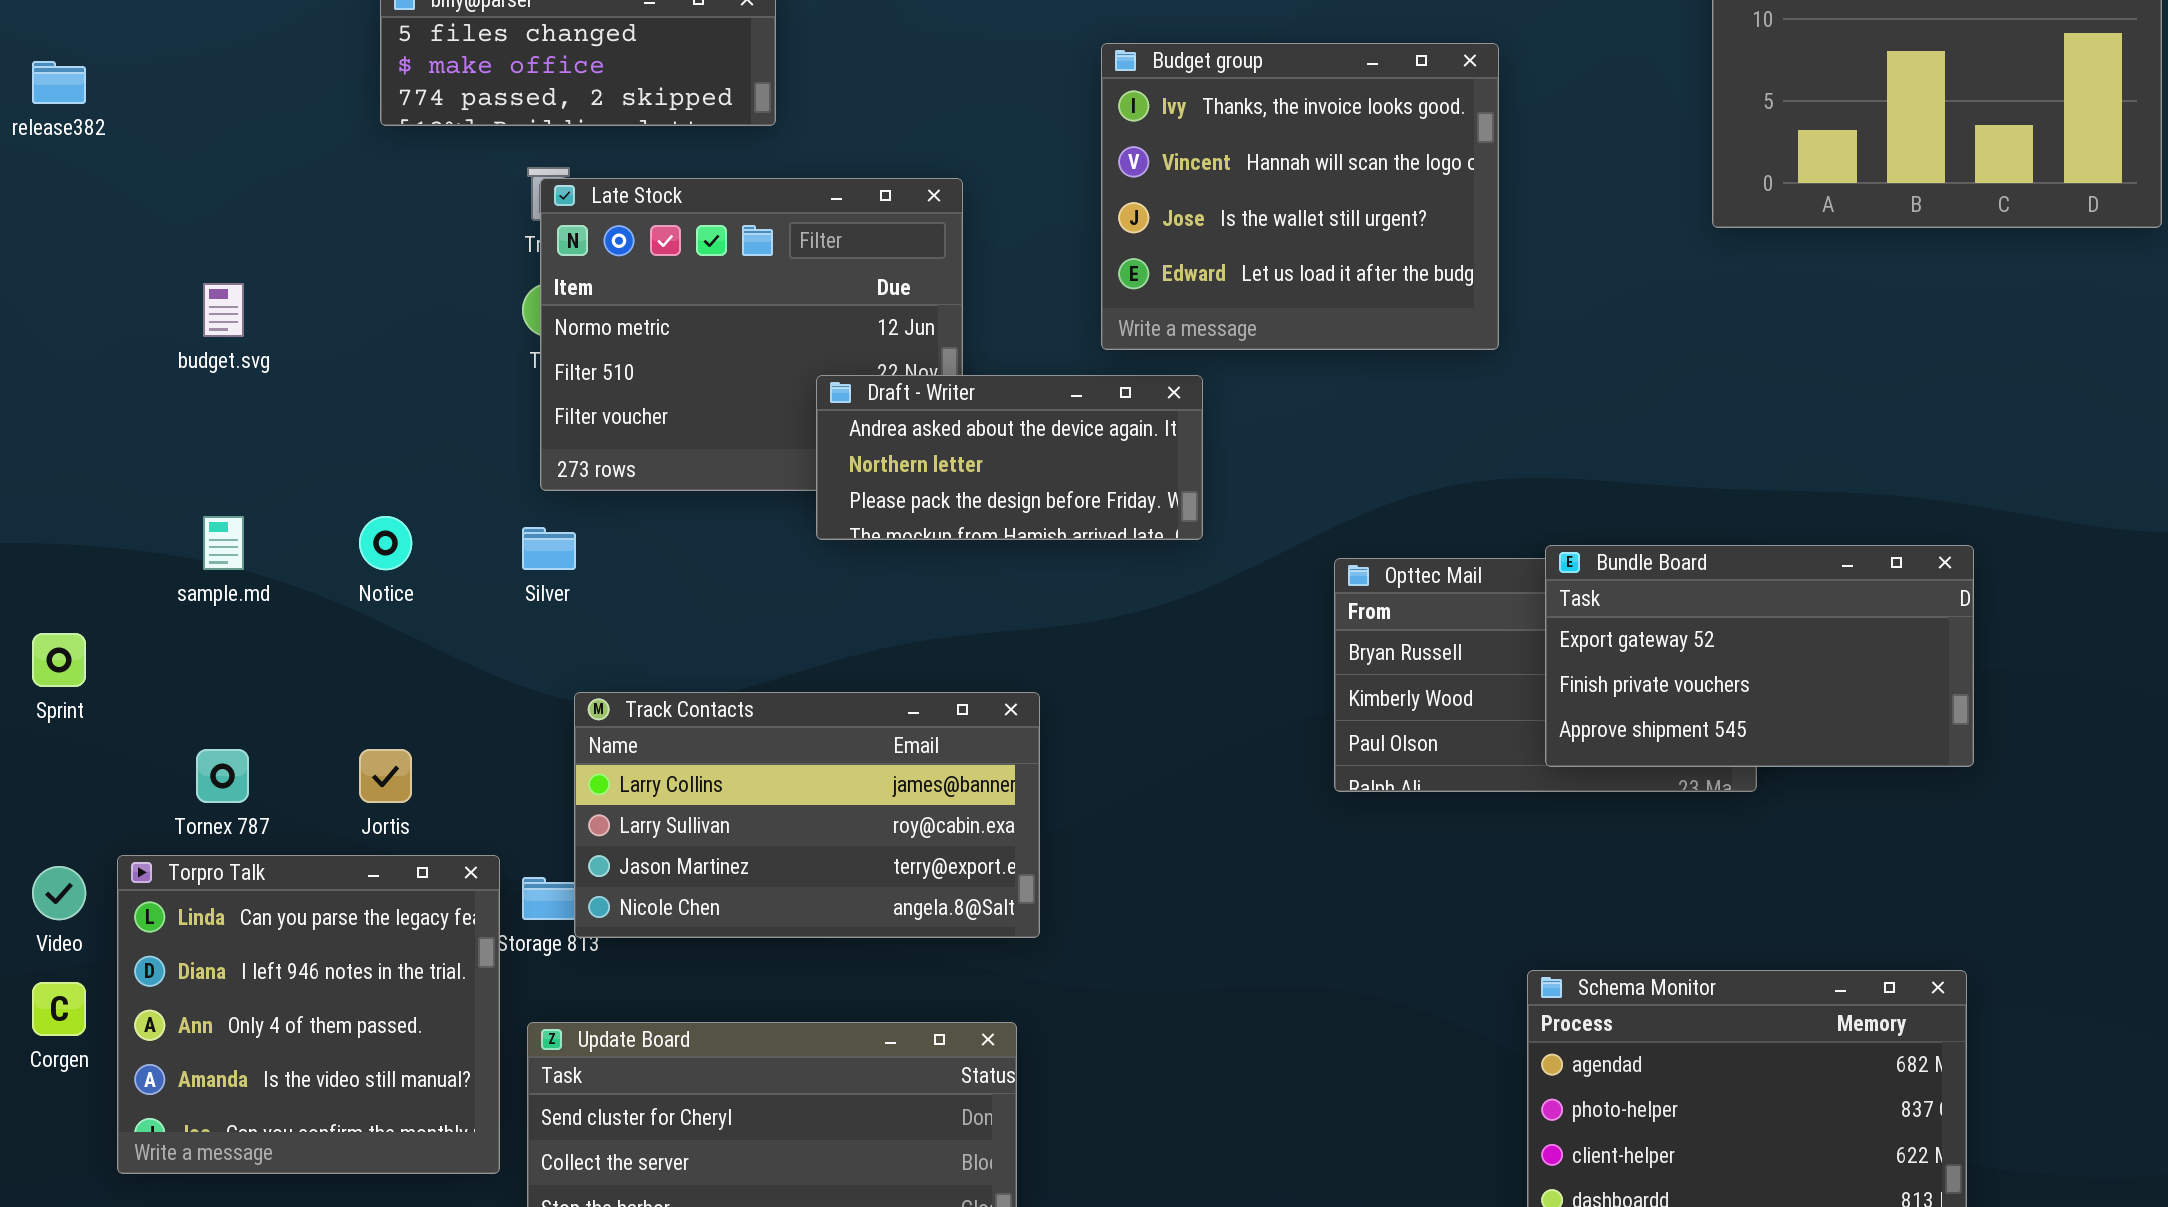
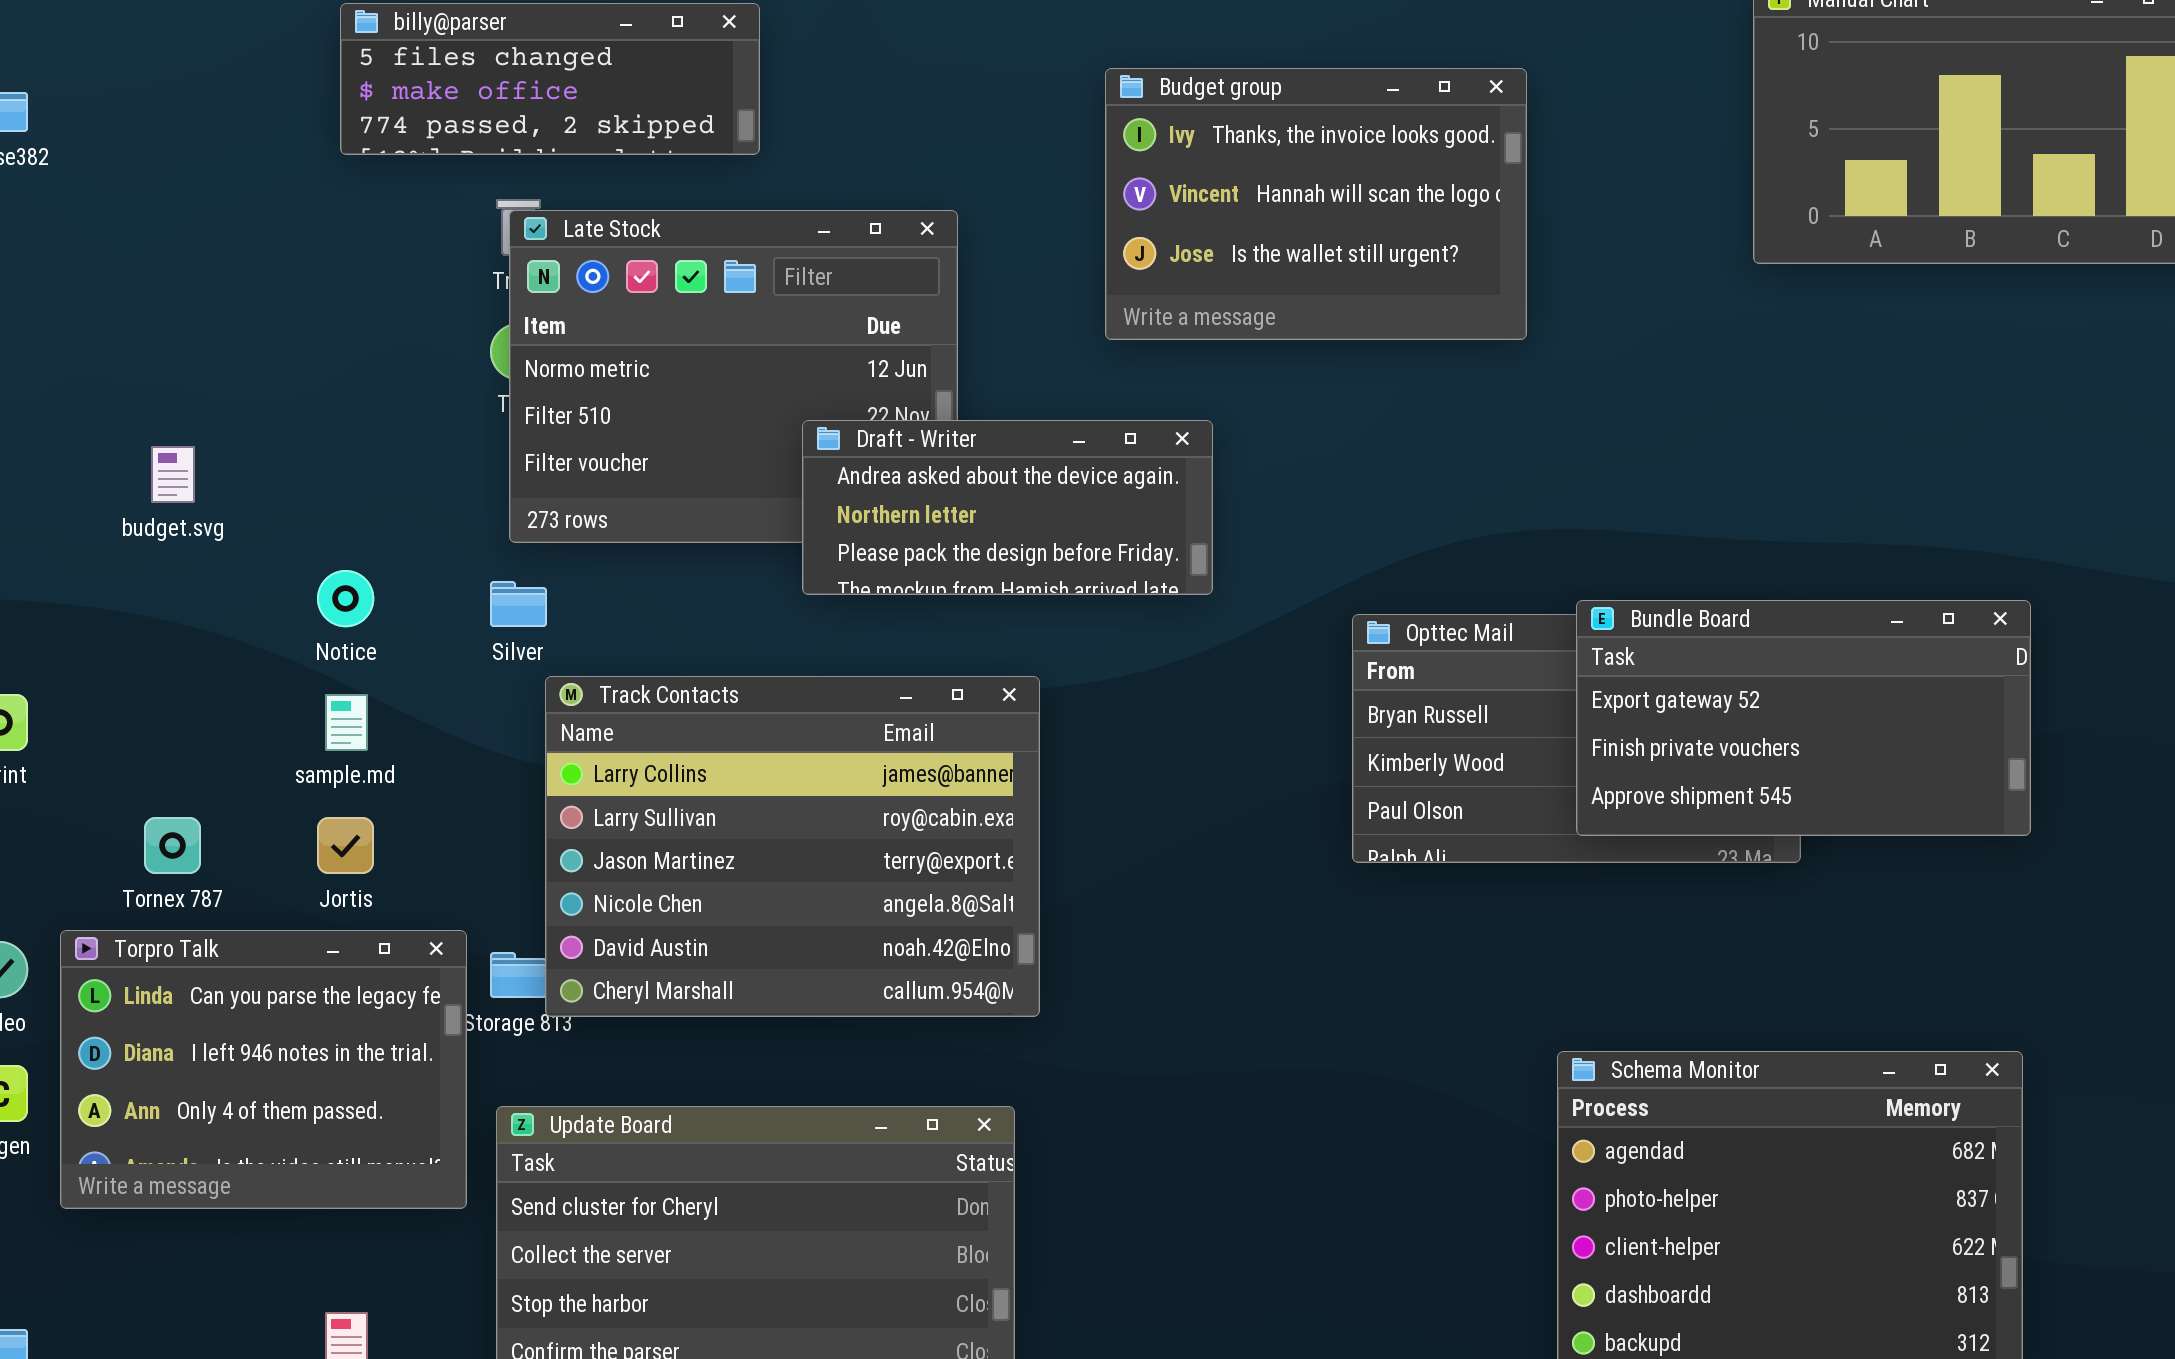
Budget group: [1101,43,1499,350] -> [1105,68,1527,340], resized
budget.svg: [203,283,244,337] -> [151,446,195,503], moved
sample.md: [203,516,244,570] -> [325,694,368,751], moved
Track Contacts: [574,692,1040,938] -> [545,676,1040,1017], resized
Torpro Talk: [117,855,500,1174] -> [60,930,467,1209], resized

